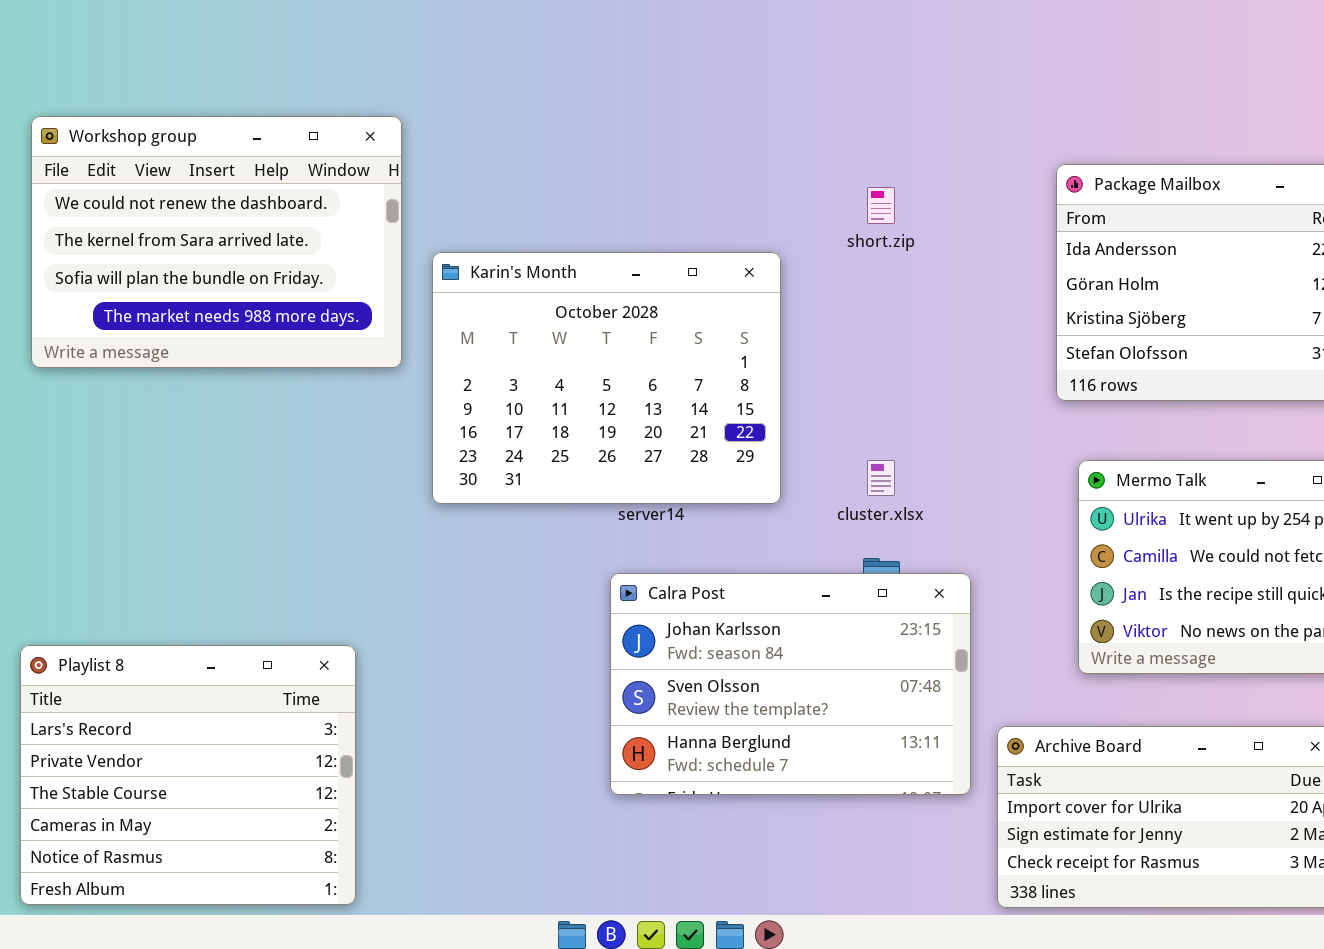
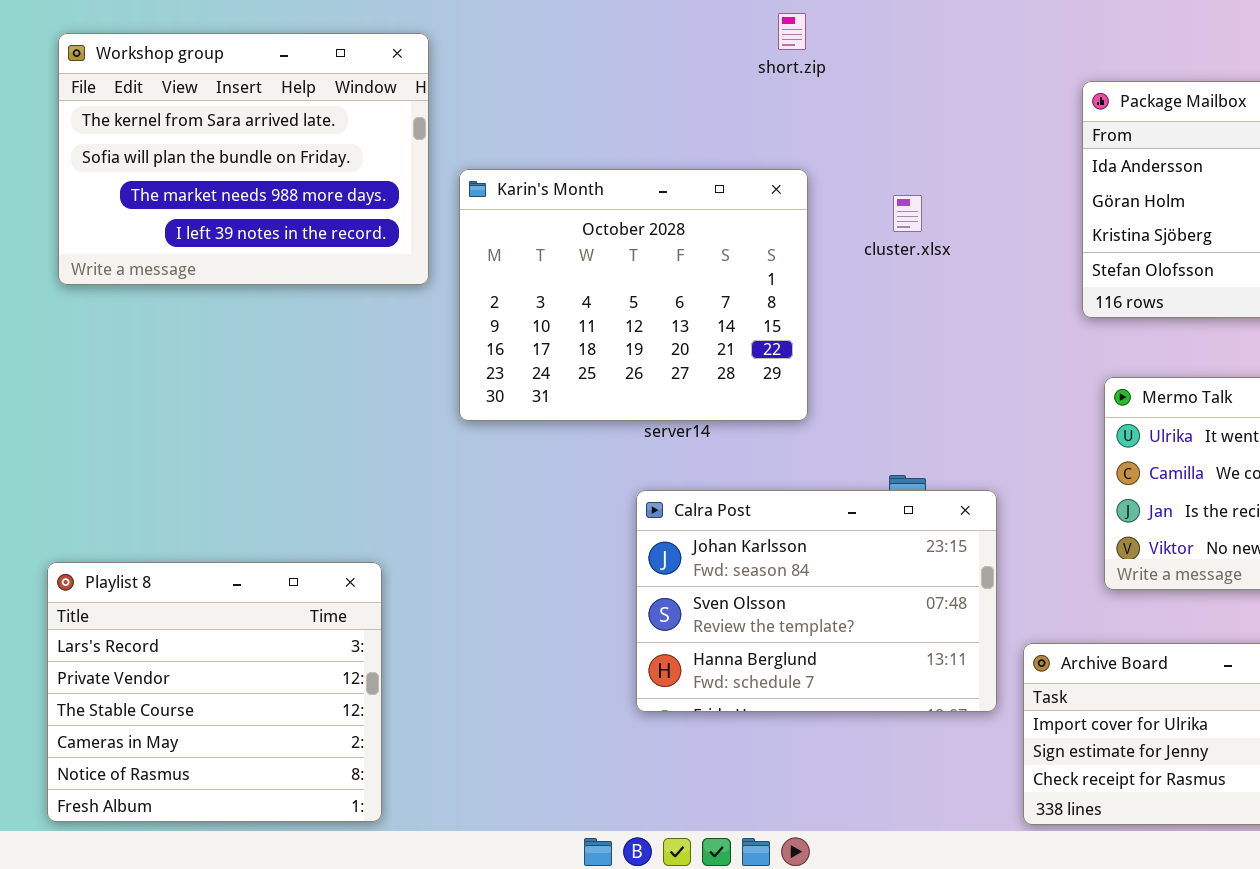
Workshop group: [31,116,402,368] -> [58,33,429,285], scrolled down 1 row
short.zip: [867,187,895,224] -> [778,13,806,50], moved
cluster.xlsx: [867,460,895,496] -> [893,195,922,232], moved

